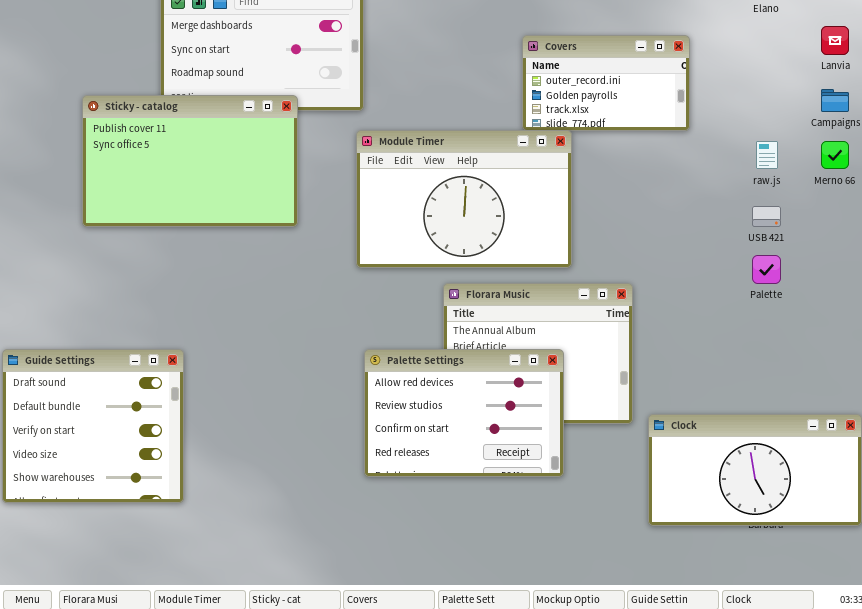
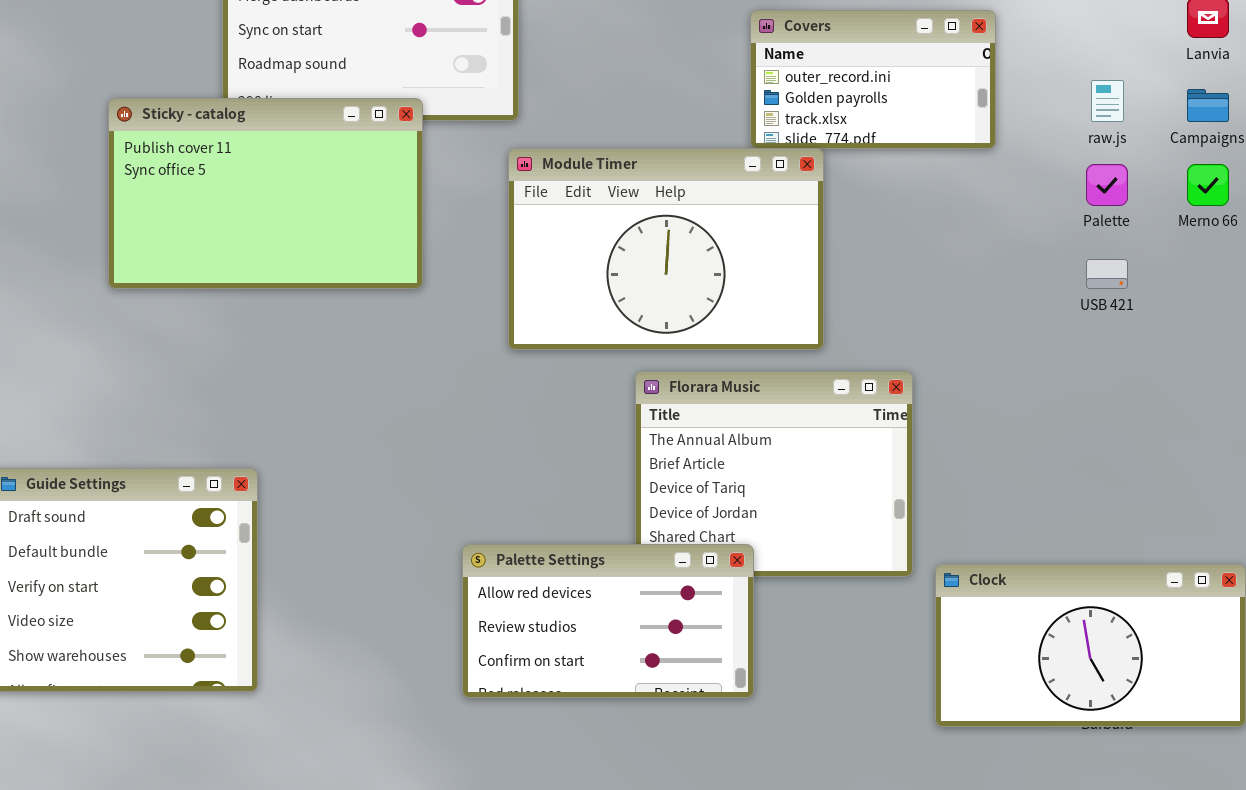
raw.js: [756,141,778,169] -> [1091,80,1124,122], moved
Palette: [752,255,781,284] -> [1086,164,1128,206], moved
Palette Settings: [364,349,564,477] -> [462,544,754,698], moved, resized

